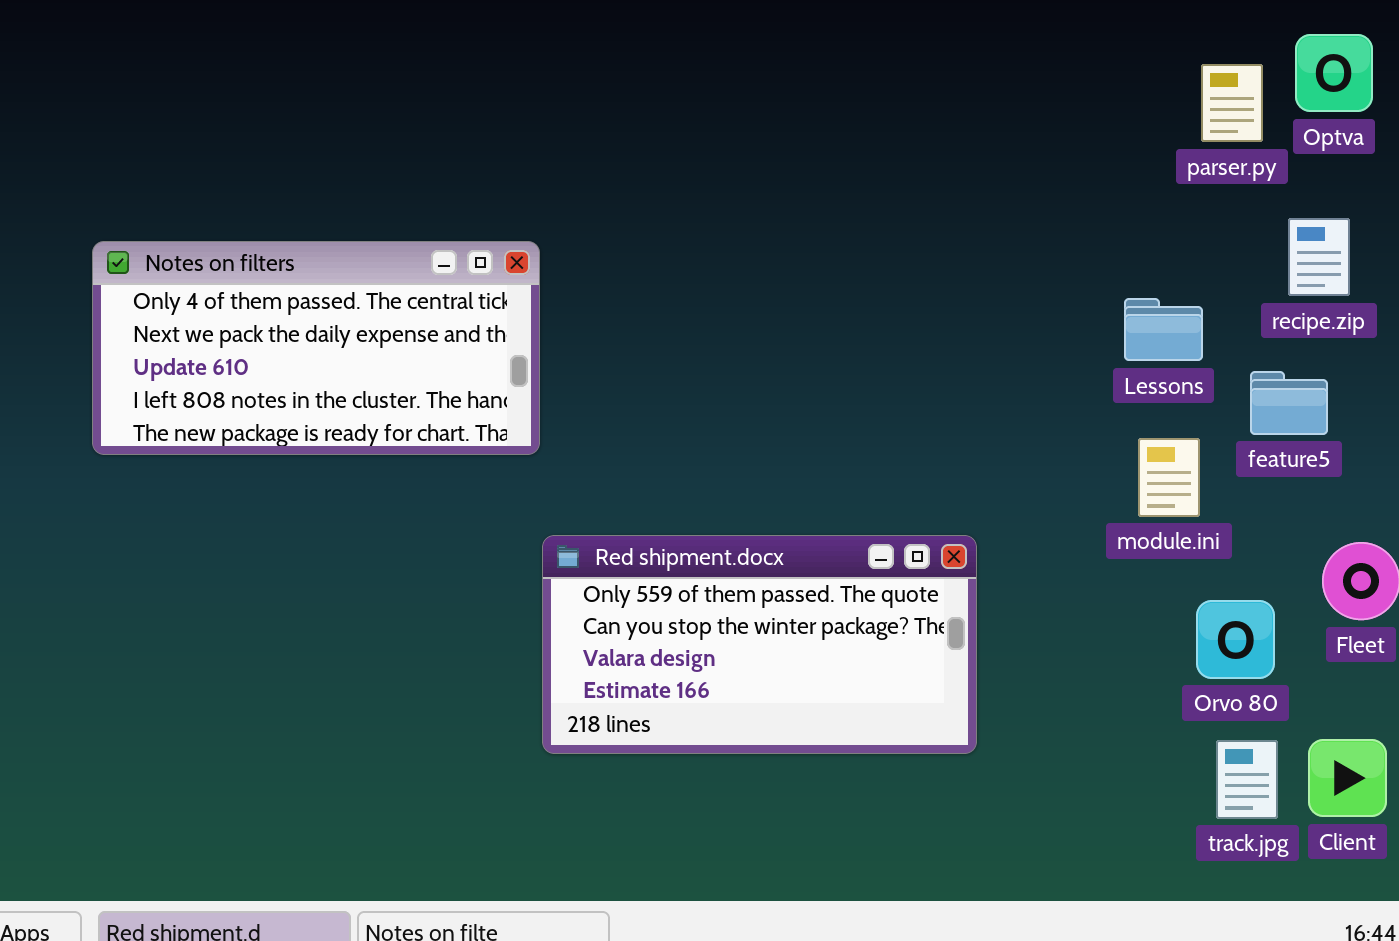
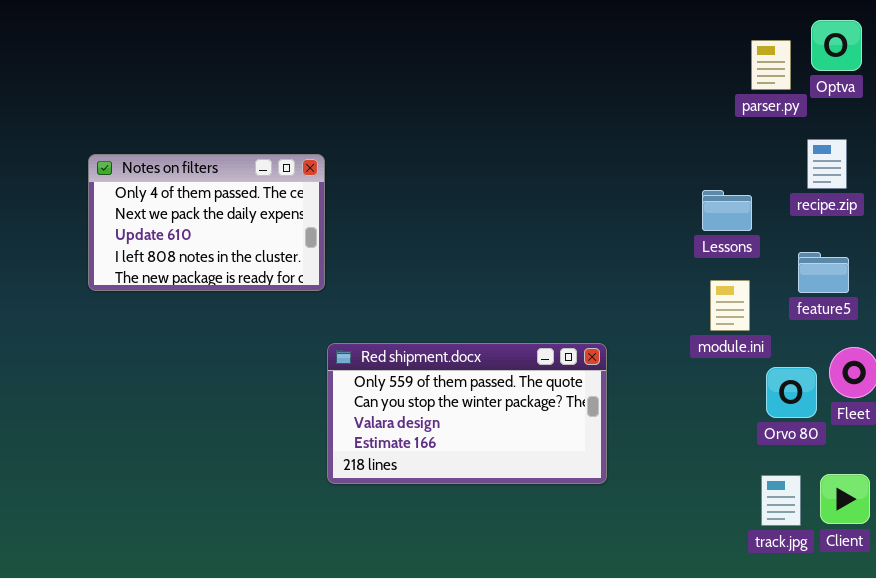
Notes on filters: [92,241,540,455] -> [88,154,325,291], resized
feature5: [1250,371,1328,435] -> [798,252,849,293], moved
Orvo 80: [1196,600,1275,679] -> [766,367,817,418], moved

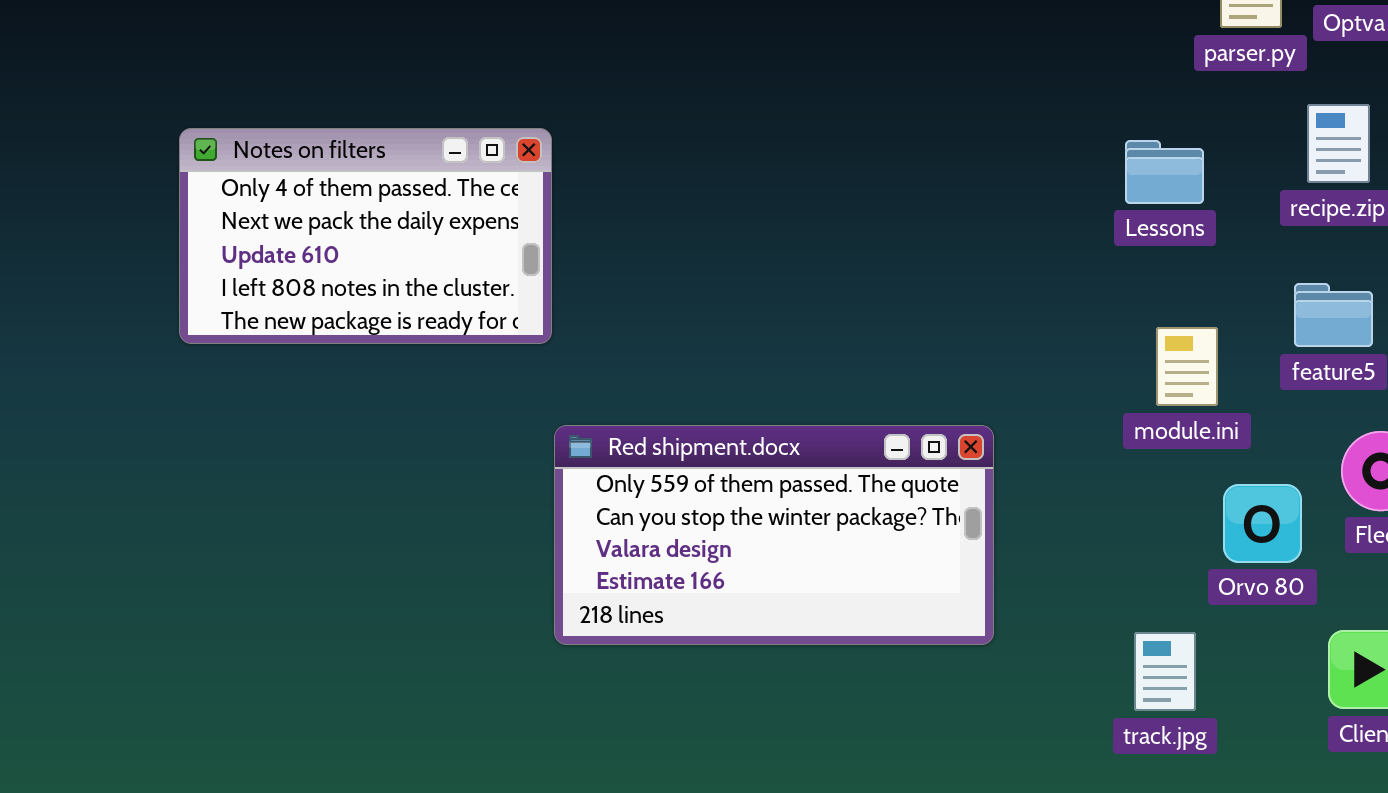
Lessons: [702,190,752,231] -> [1125,140,1204,204], moved
Orvo 80: [766,367,817,418] -> [1223,484,1302,563], moved
track.jpg: [761,475,801,526] -> [1134,632,1196,711], moved

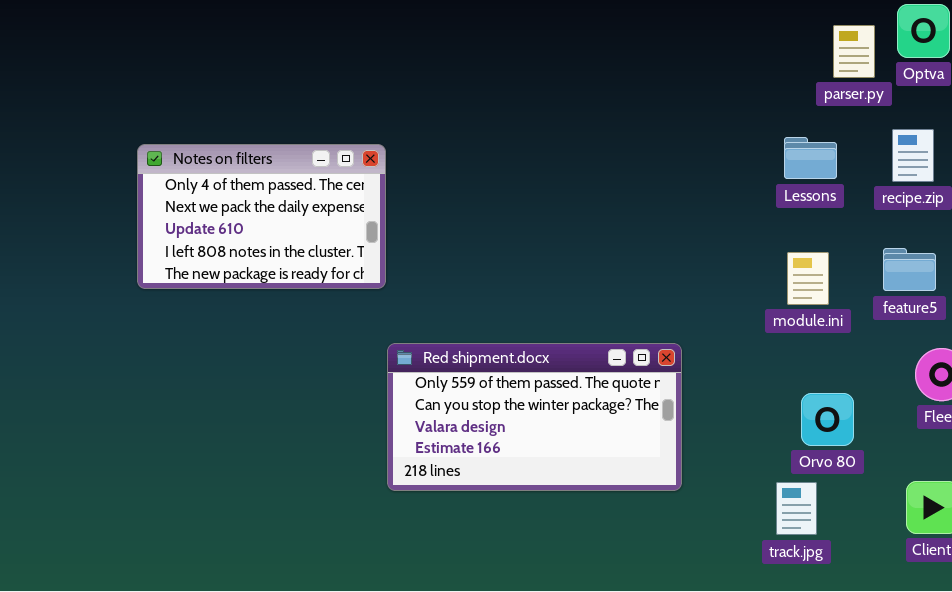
Lessons: [1125,140,1204,204] -> [784,137,837,179], moved
module.ini: [1156,327,1218,406] -> [787,252,829,305], moved
Orvo 80: [1223,484,1302,563] -> [801,393,854,446], moved

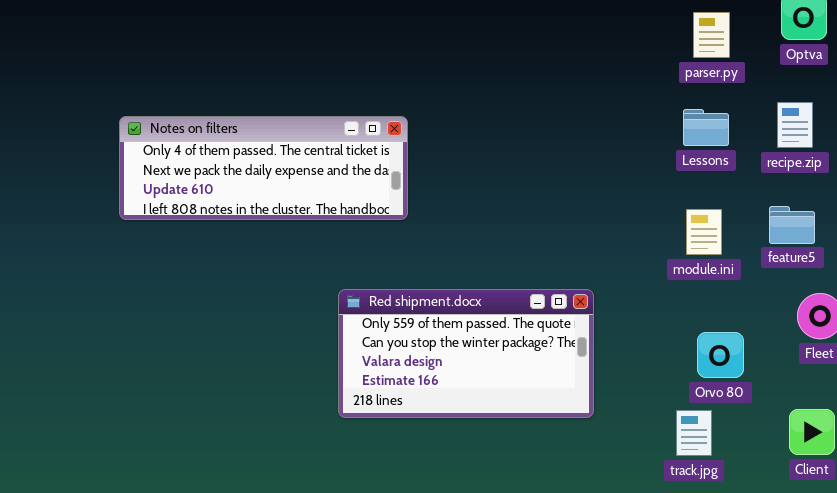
parser.py: [833,25,875,78] -> [693,12,730,58], moved
Notes on filters: [137,144,386,289] -> [119,116,408,220], resized

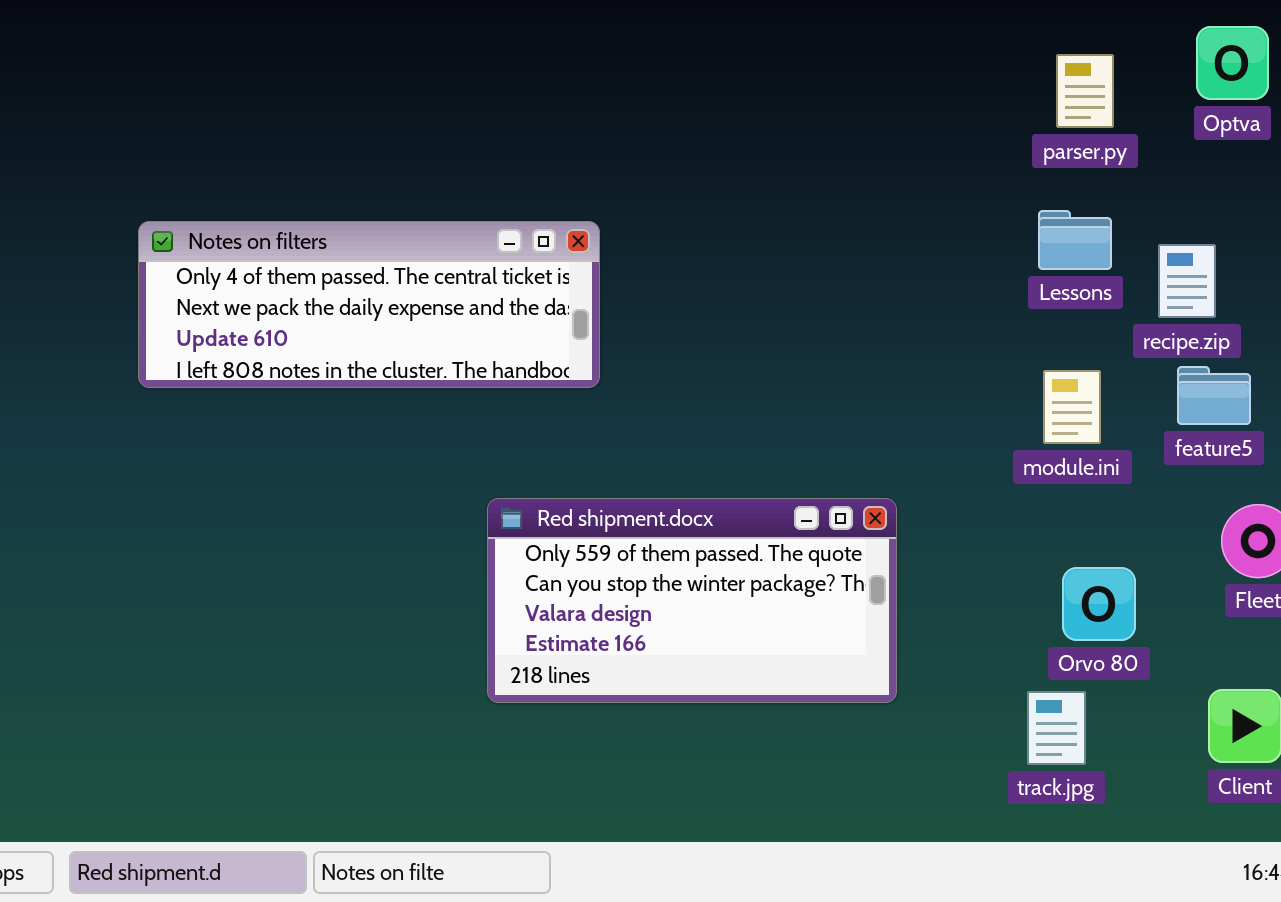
recipe.zip: [777,102,813,148] -> [1158,244,1216,318], moved

